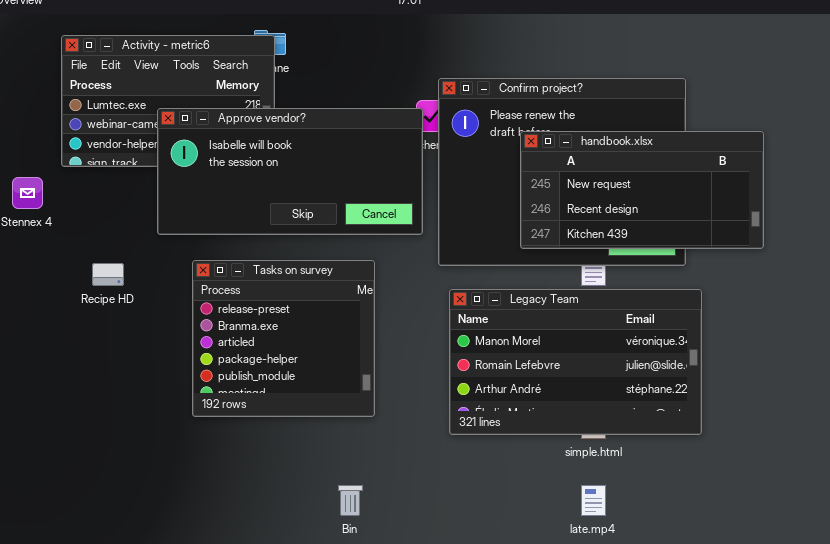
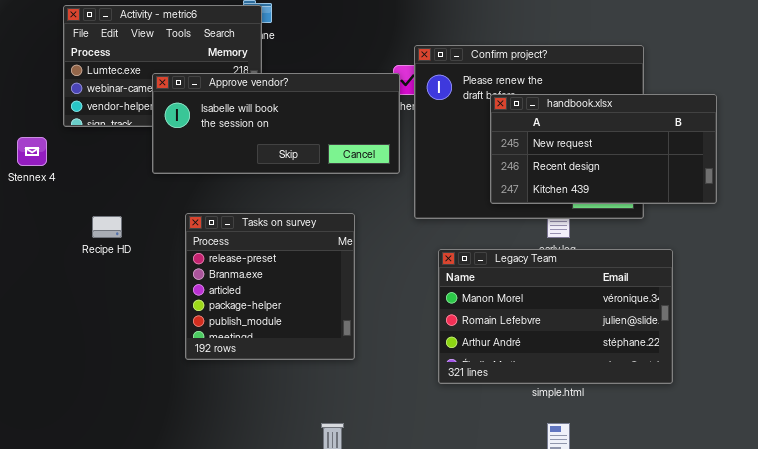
Approve vendor?: [157,108,423,235] -> [152,73,400,174], resized
Legacy Team: [449,289,702,435] -> [438,249,673,384], moved

